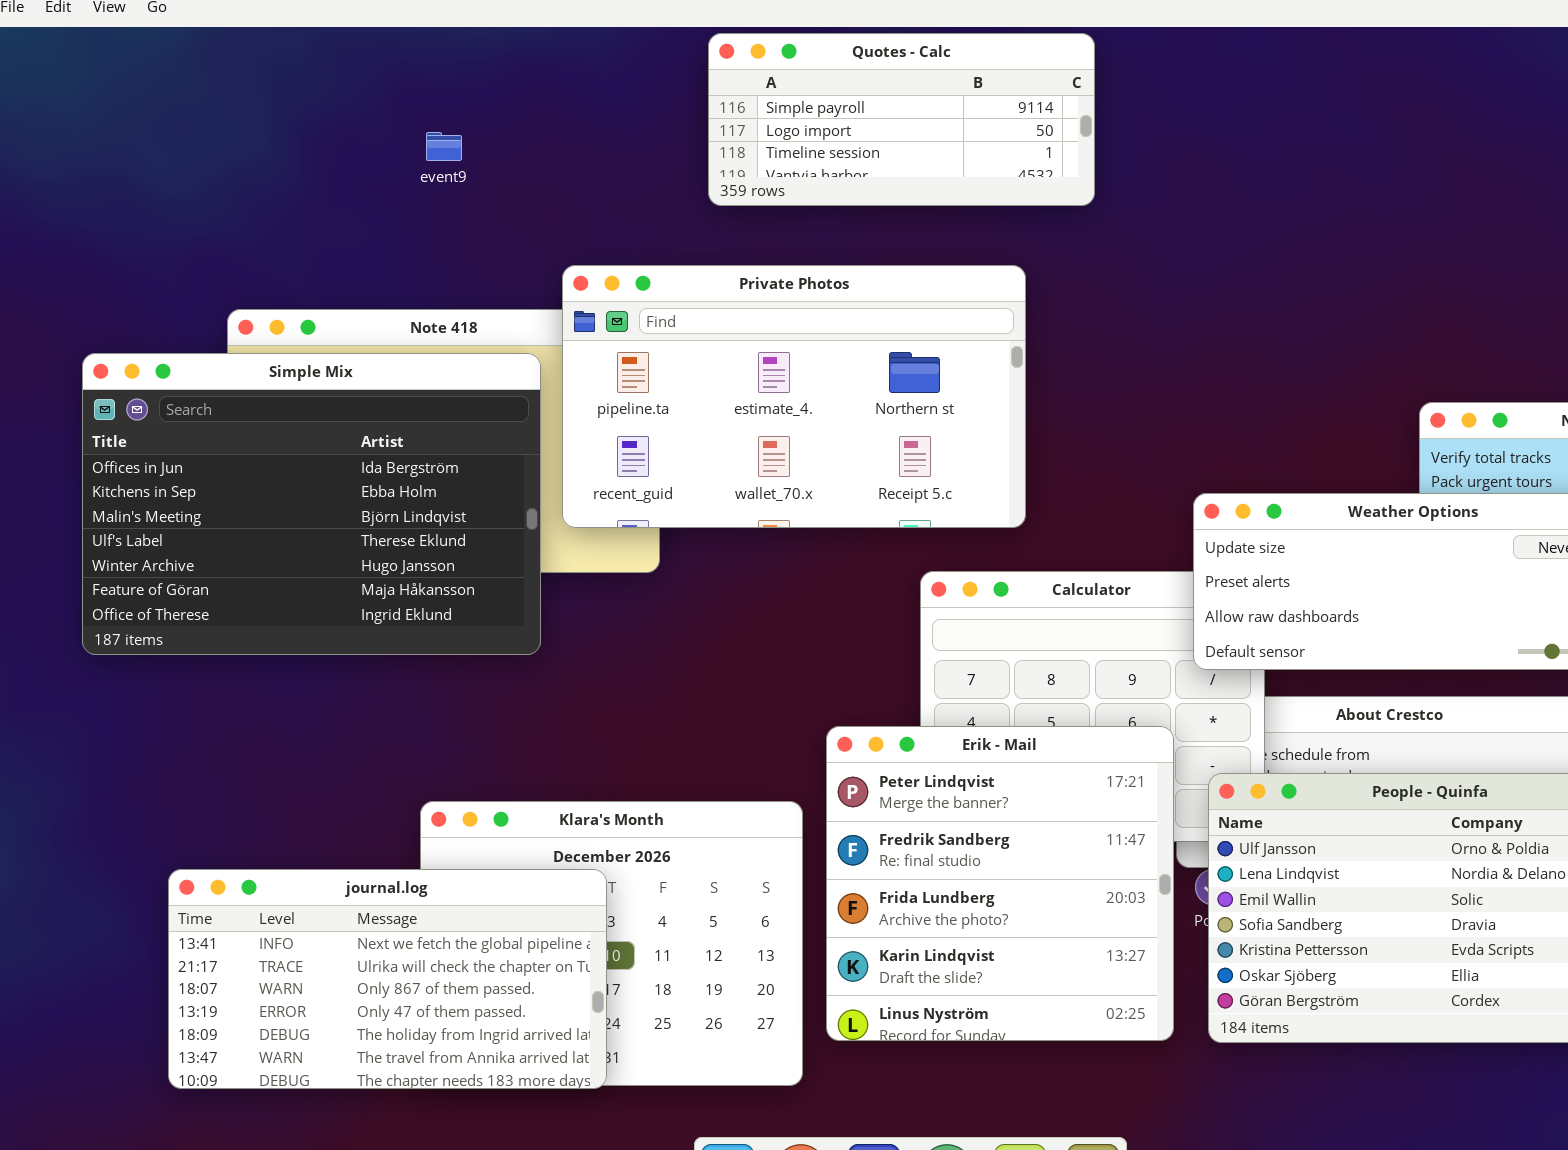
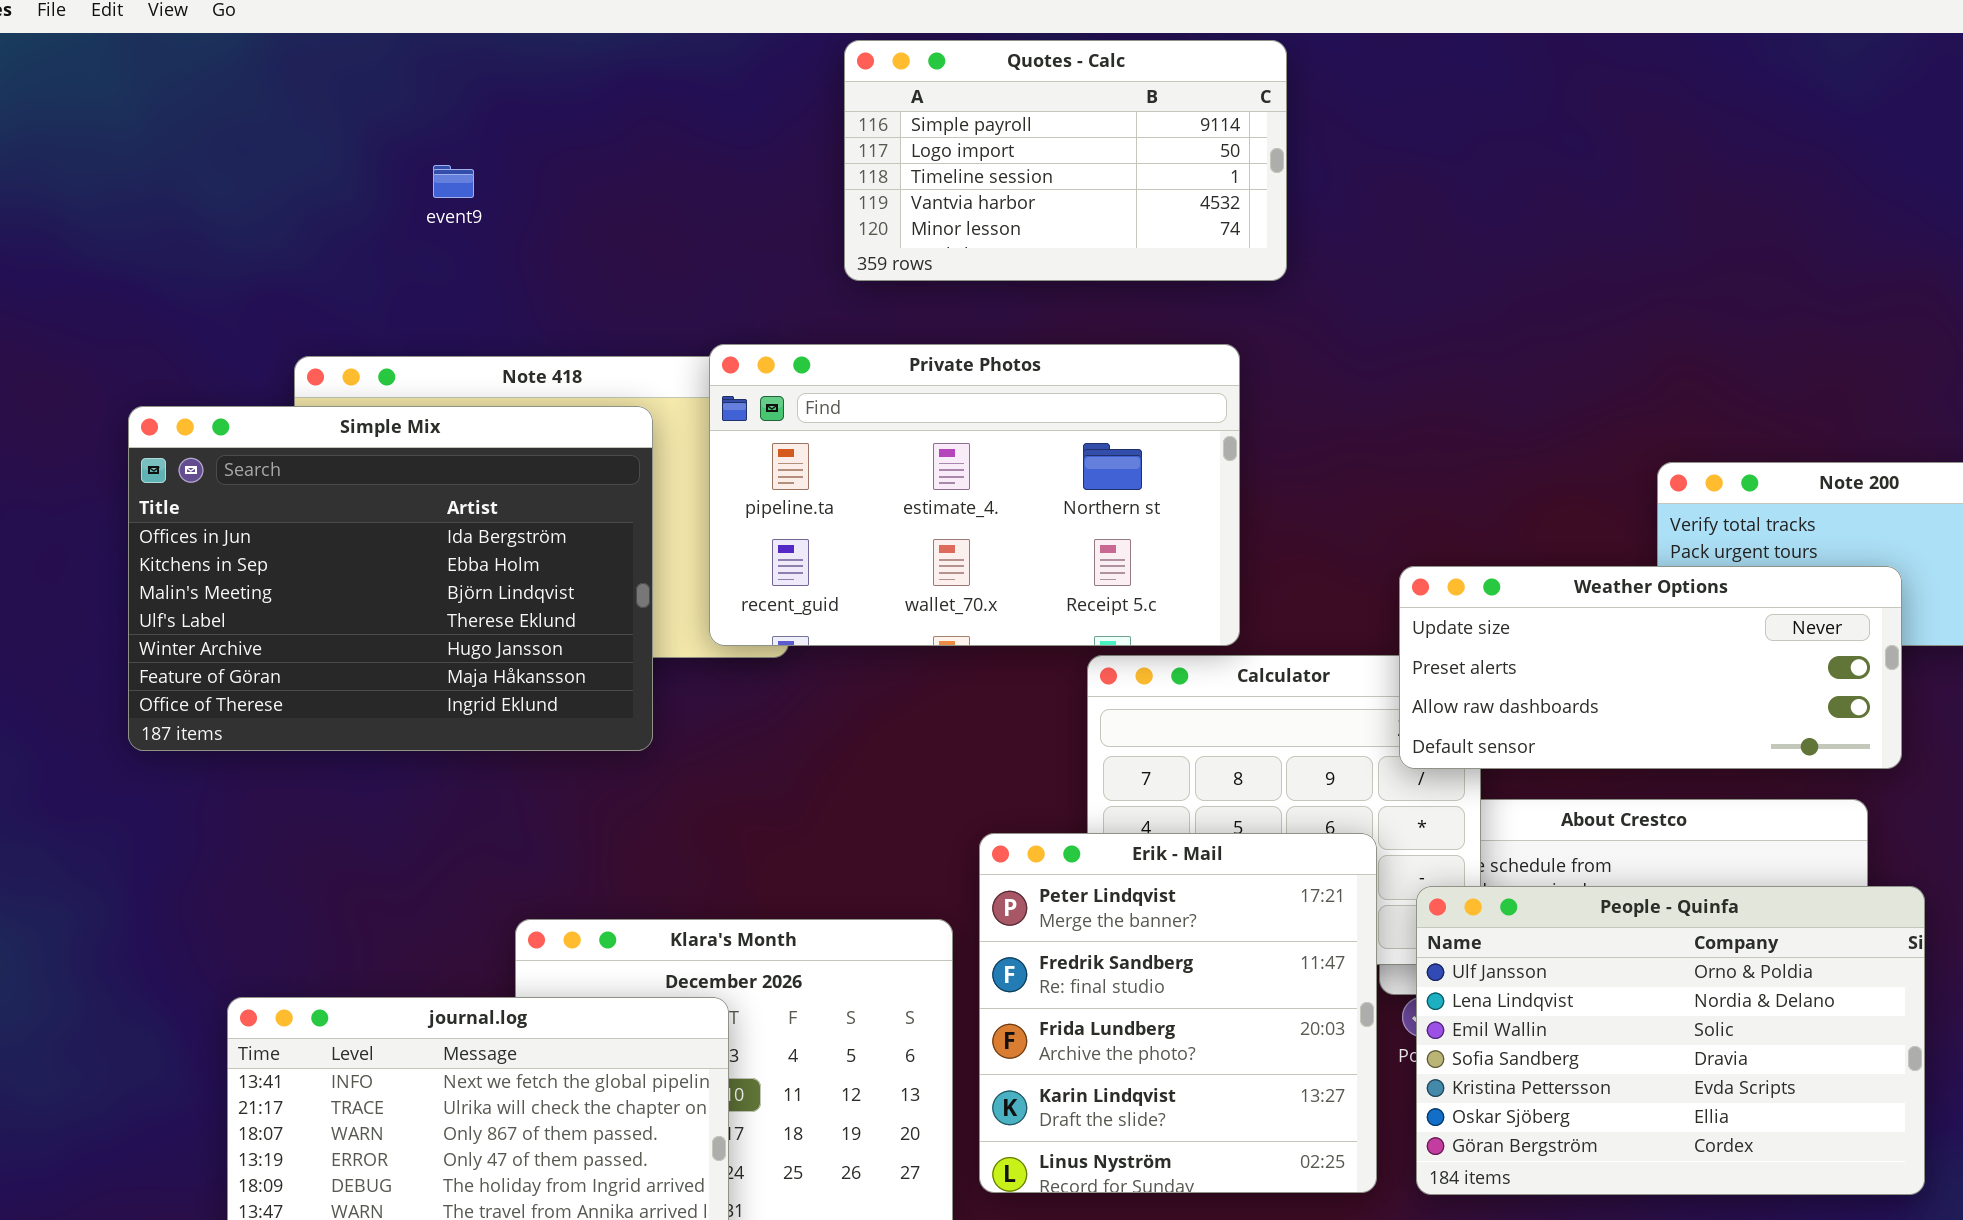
Quotes - Calc: [708,33,1095,206] -> [844,40,1287,281], resized
event9: [426,132,462,161] -> [433,165,474,198], moved
Private Photos: [562,265,1026,528] -> [709,344,1240,646], moved

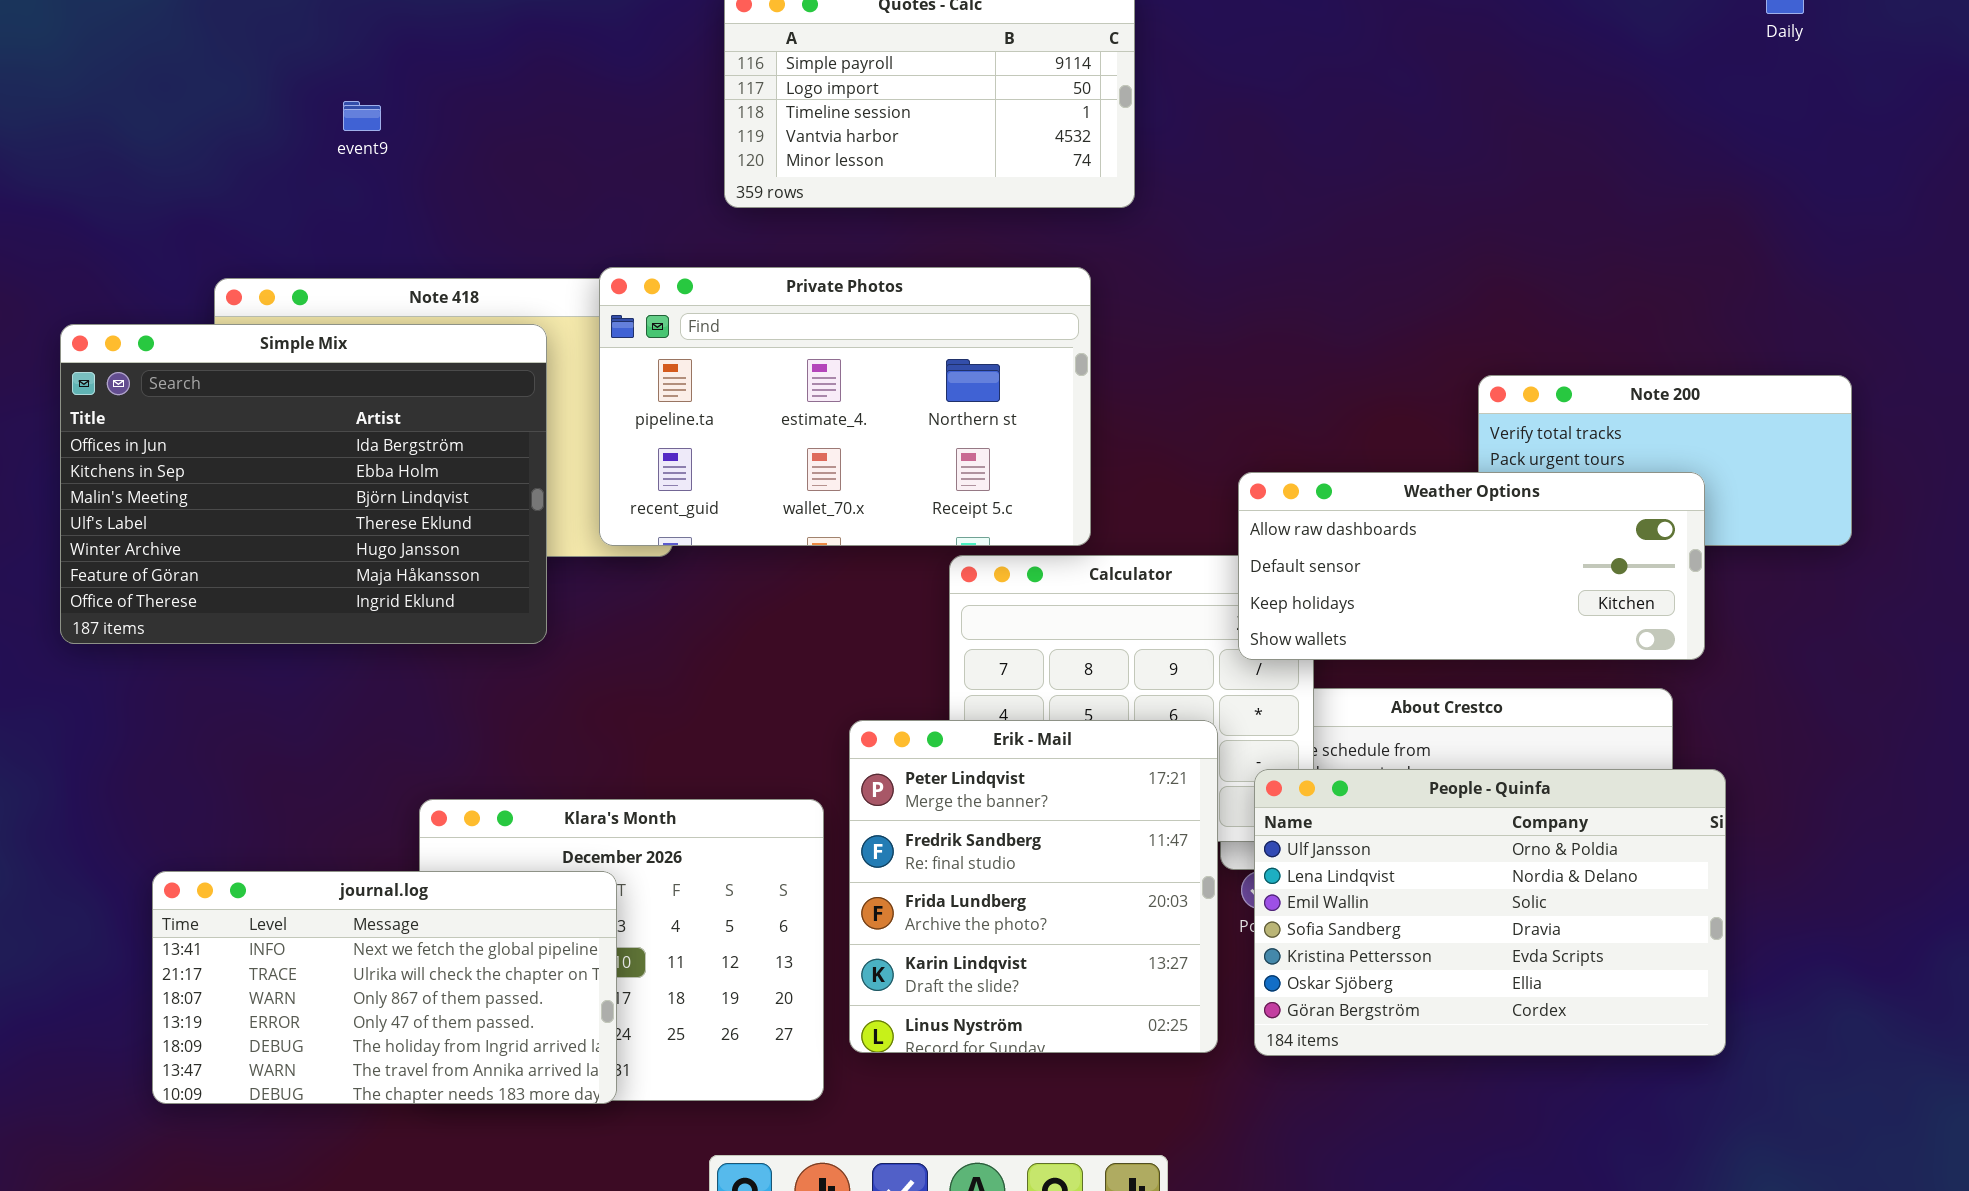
Weather Options: [1399,566,1902,769] -> [1238,472,1705,660], scrolled down 2 rows

